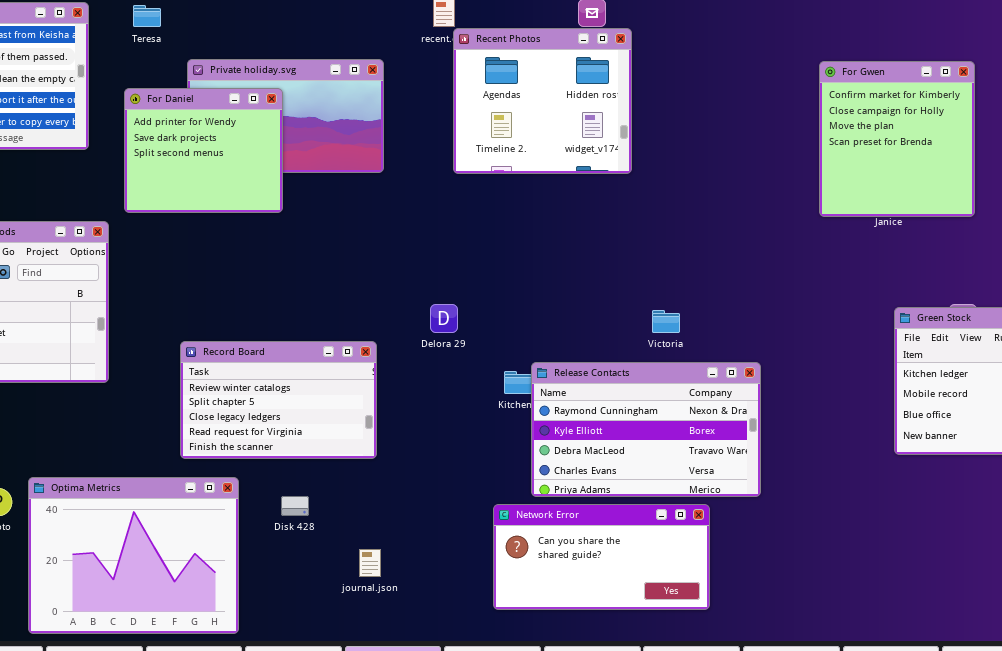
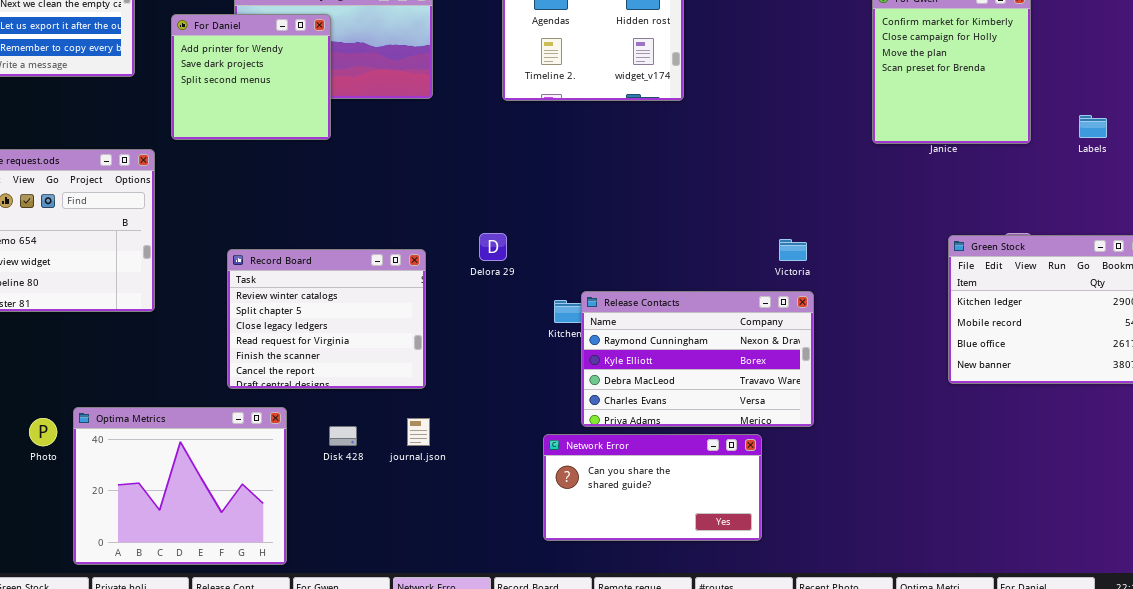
Victoria: [652,310,680,333] -> [779,239,807,261], moved
Record Board: [180,341,377,459] -> [227,249,426,389], resized
journal.json: [359,549,381,577] -> [407,418,430,446], moved

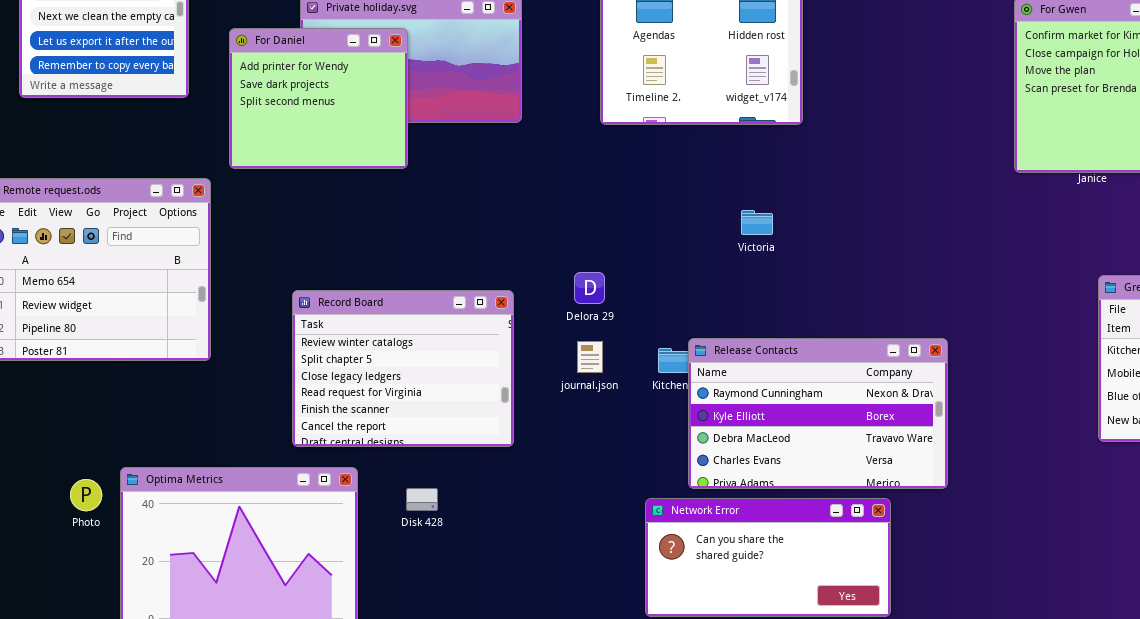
Victoria: [779,239,807,261] -> [741,210,773,235], moved
journal.json: [407,418,430,446] -> [577,341,603,373], moved

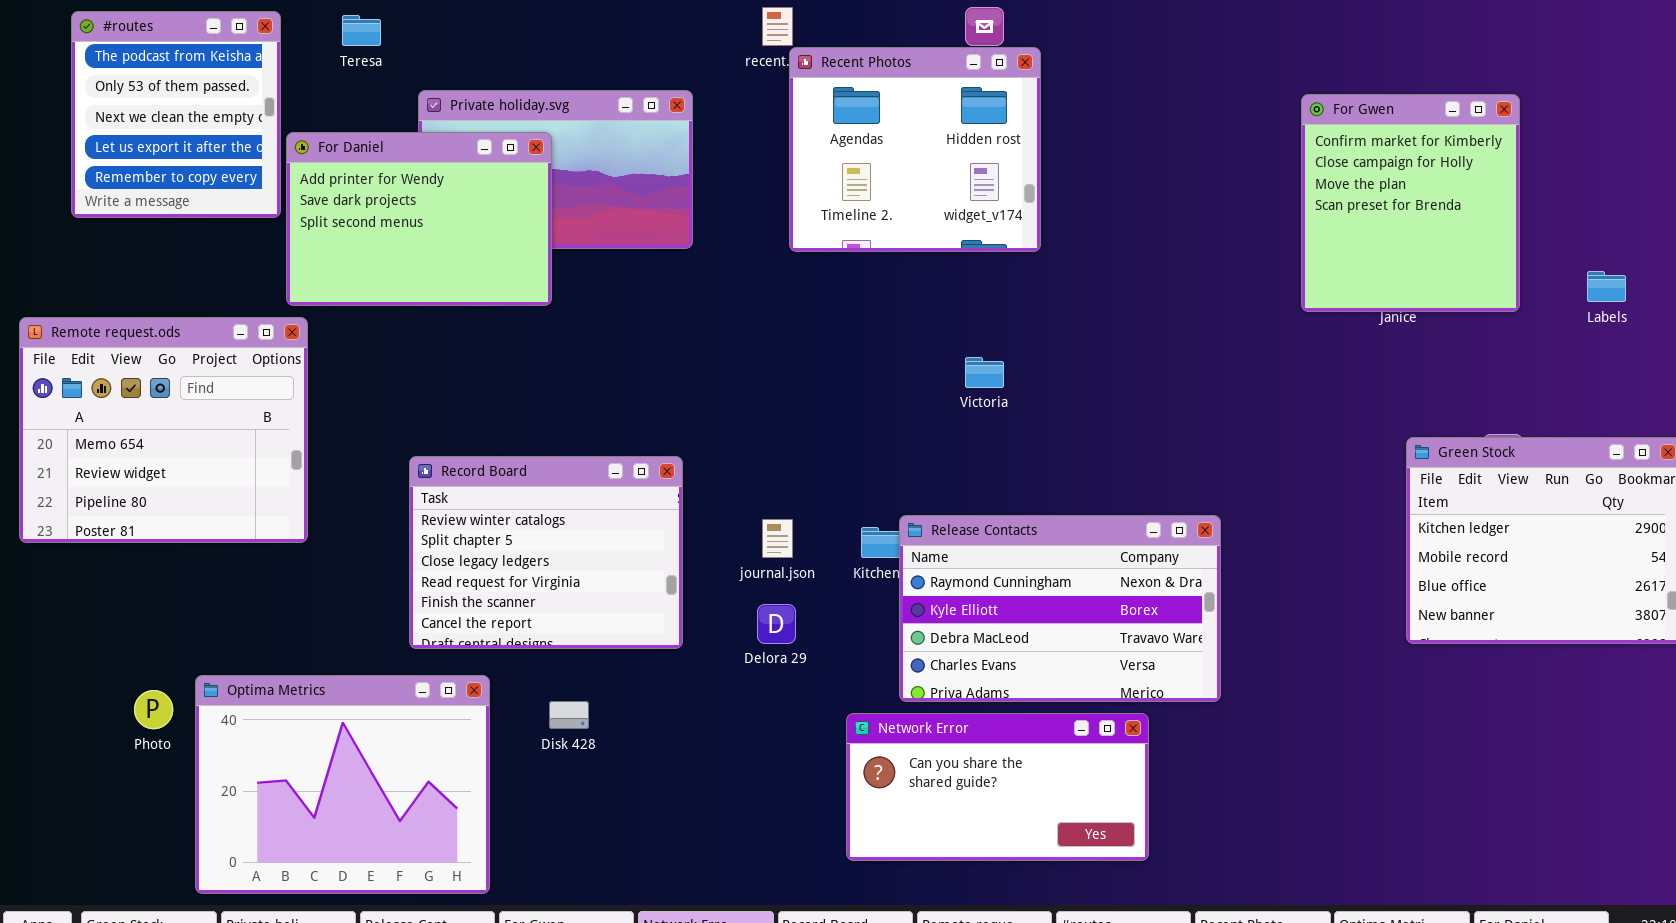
For Daniel: [229,28,408,169] -> [286,132,552,306], resized
Delora 29: [574,272,605,304] -> [757,604,796,644], moved

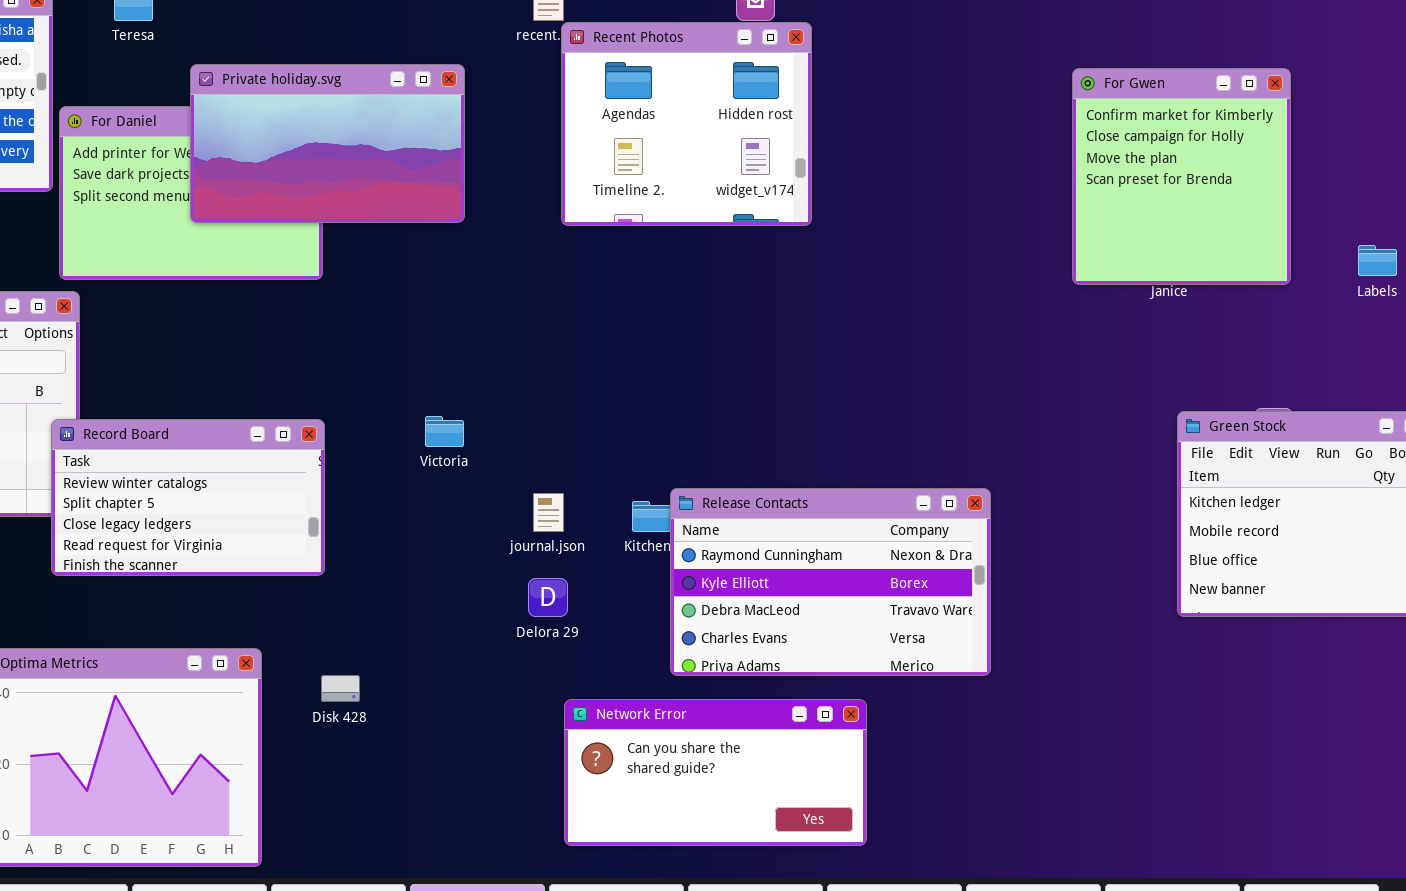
Private holiday.svg: [418,90,693,249] -> [190,64,465,223], raised
Victoria: [965,357,1004,388] -> [425,416,464,447], moved
Record Board: [409,456,683,649] -> [51,419,325,576], moved, resized
Network Error: [846,713,1149,861] -> [564,699,867,846], moved

